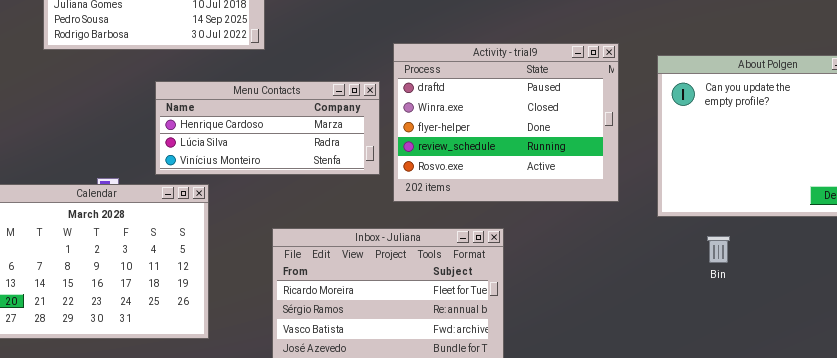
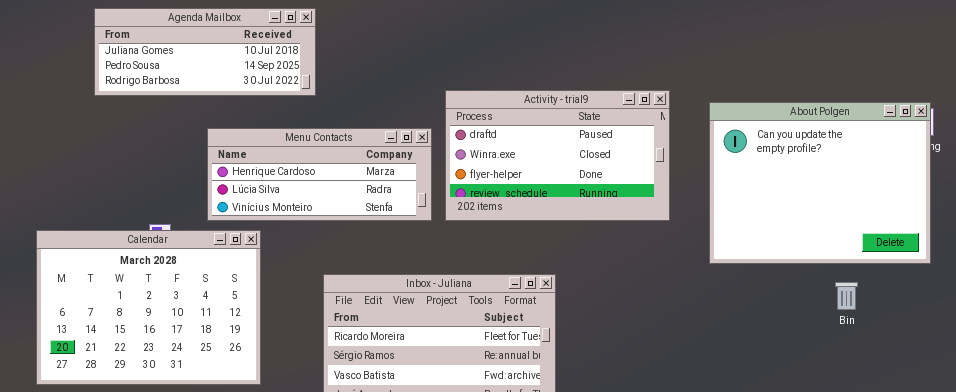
Activity - trial9: [393,43,619,202] -> [445,90,670,221], resized
Bin: [707,236,730,263] -> [835,282,858,310], moved

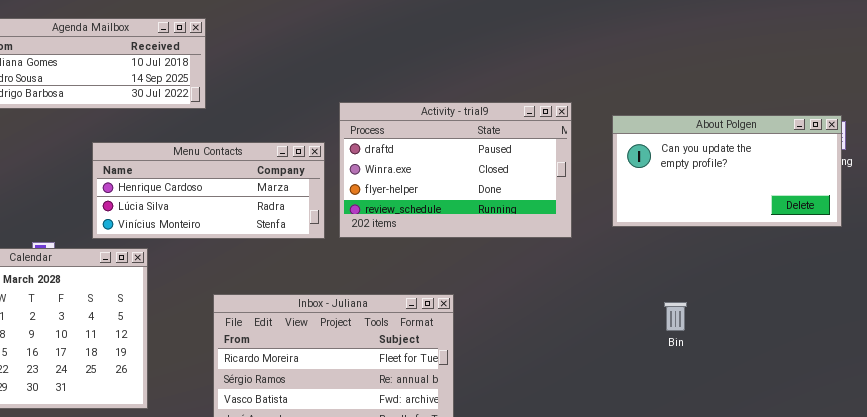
About Polgen: [709,102,931,264] -> [612,115,842,227], resized
Bin: [835,282,858,310] -> [664,302,687,331], moved

